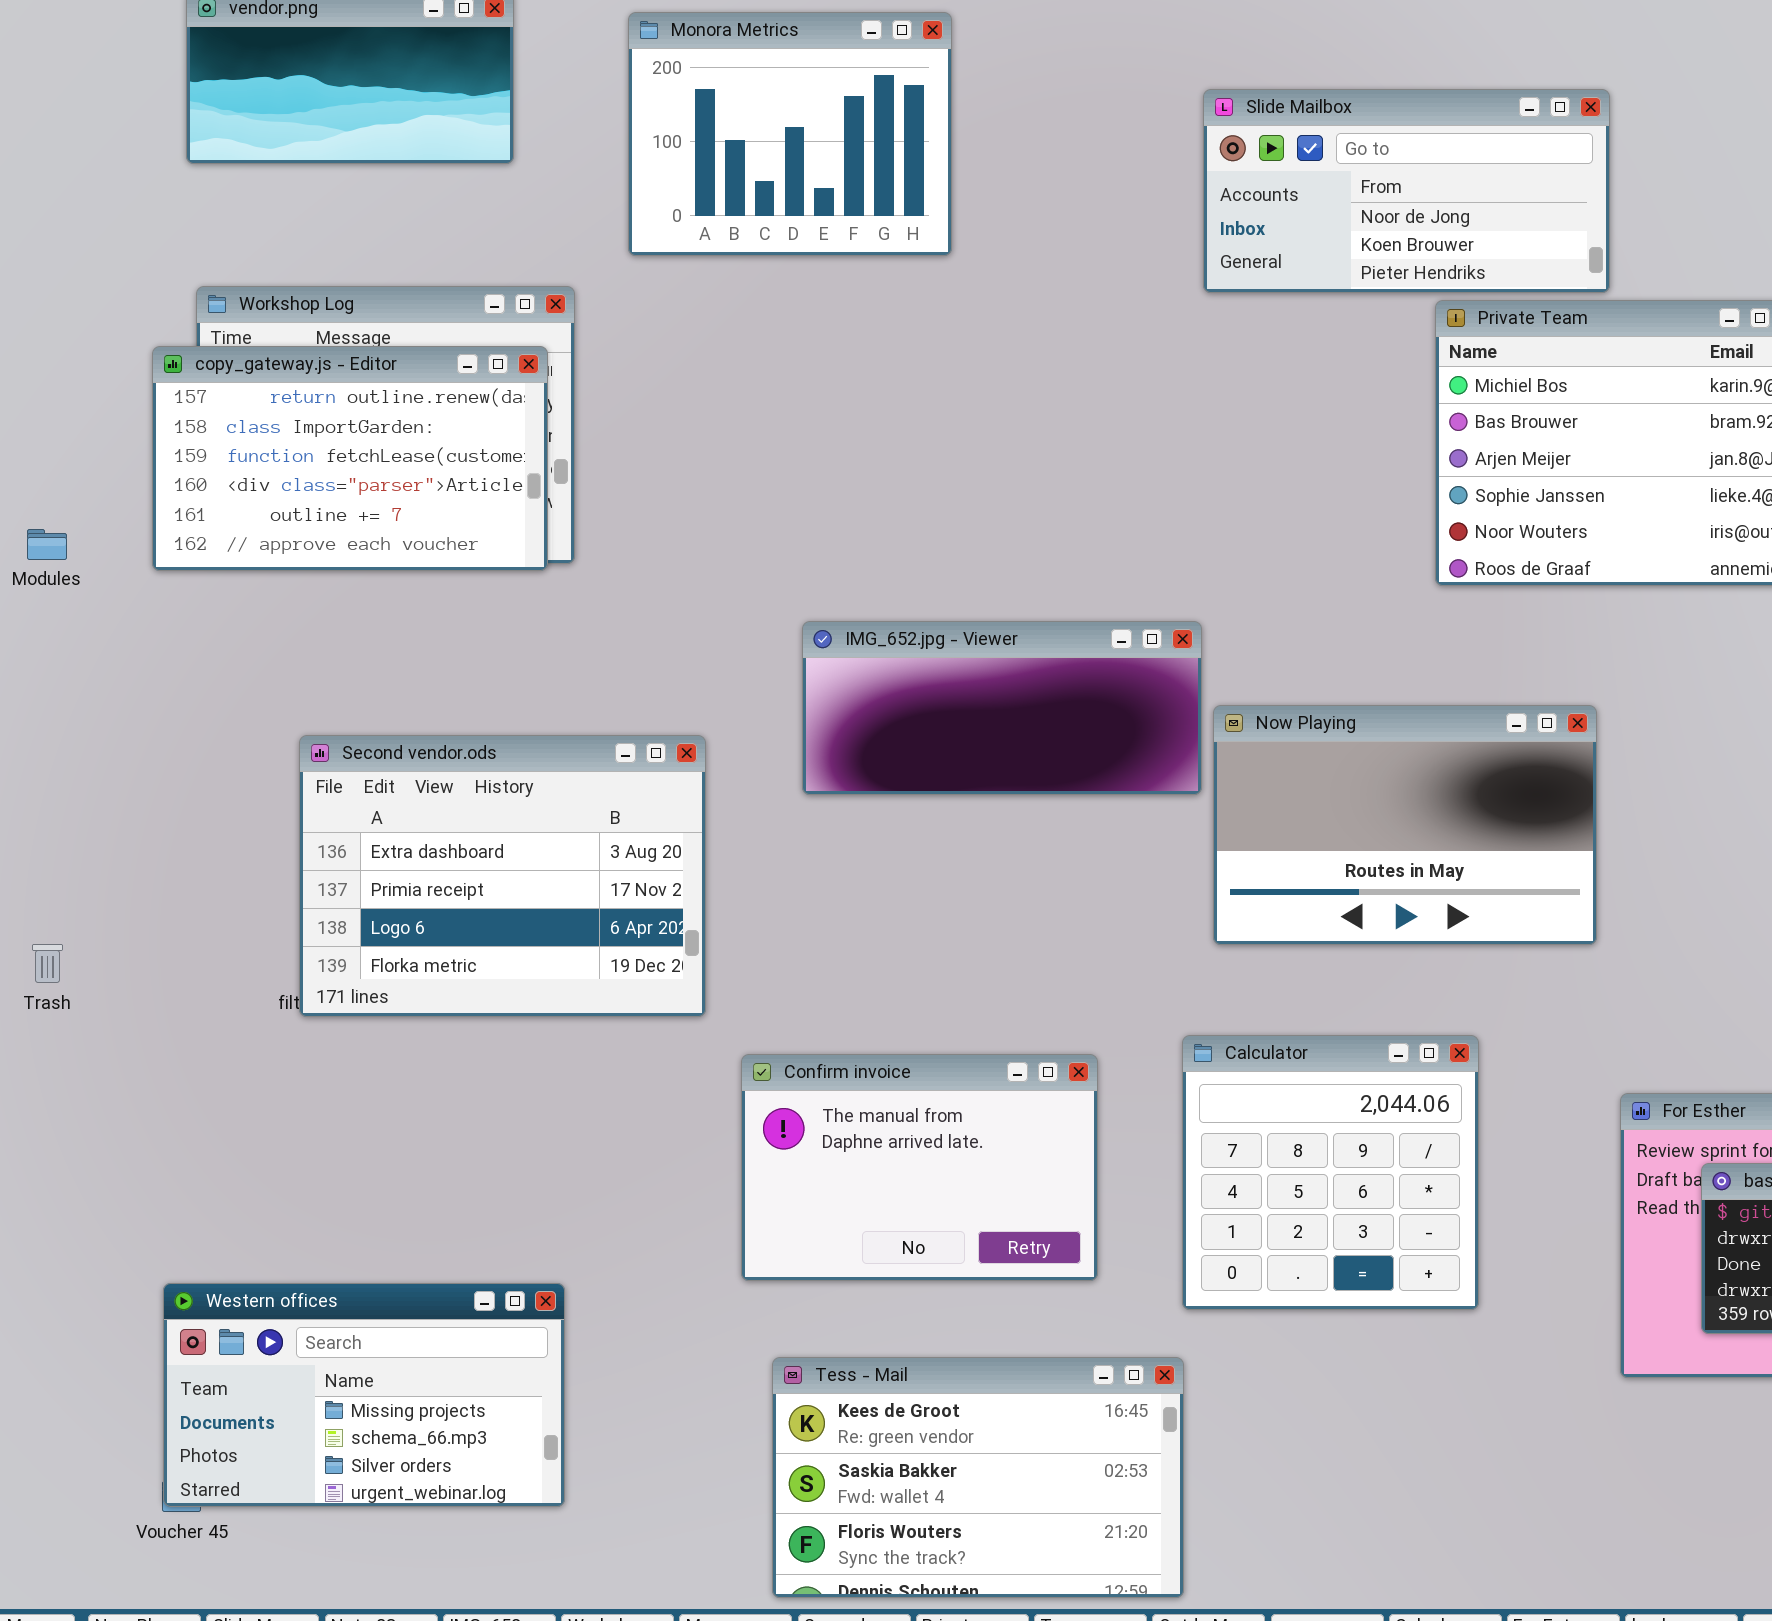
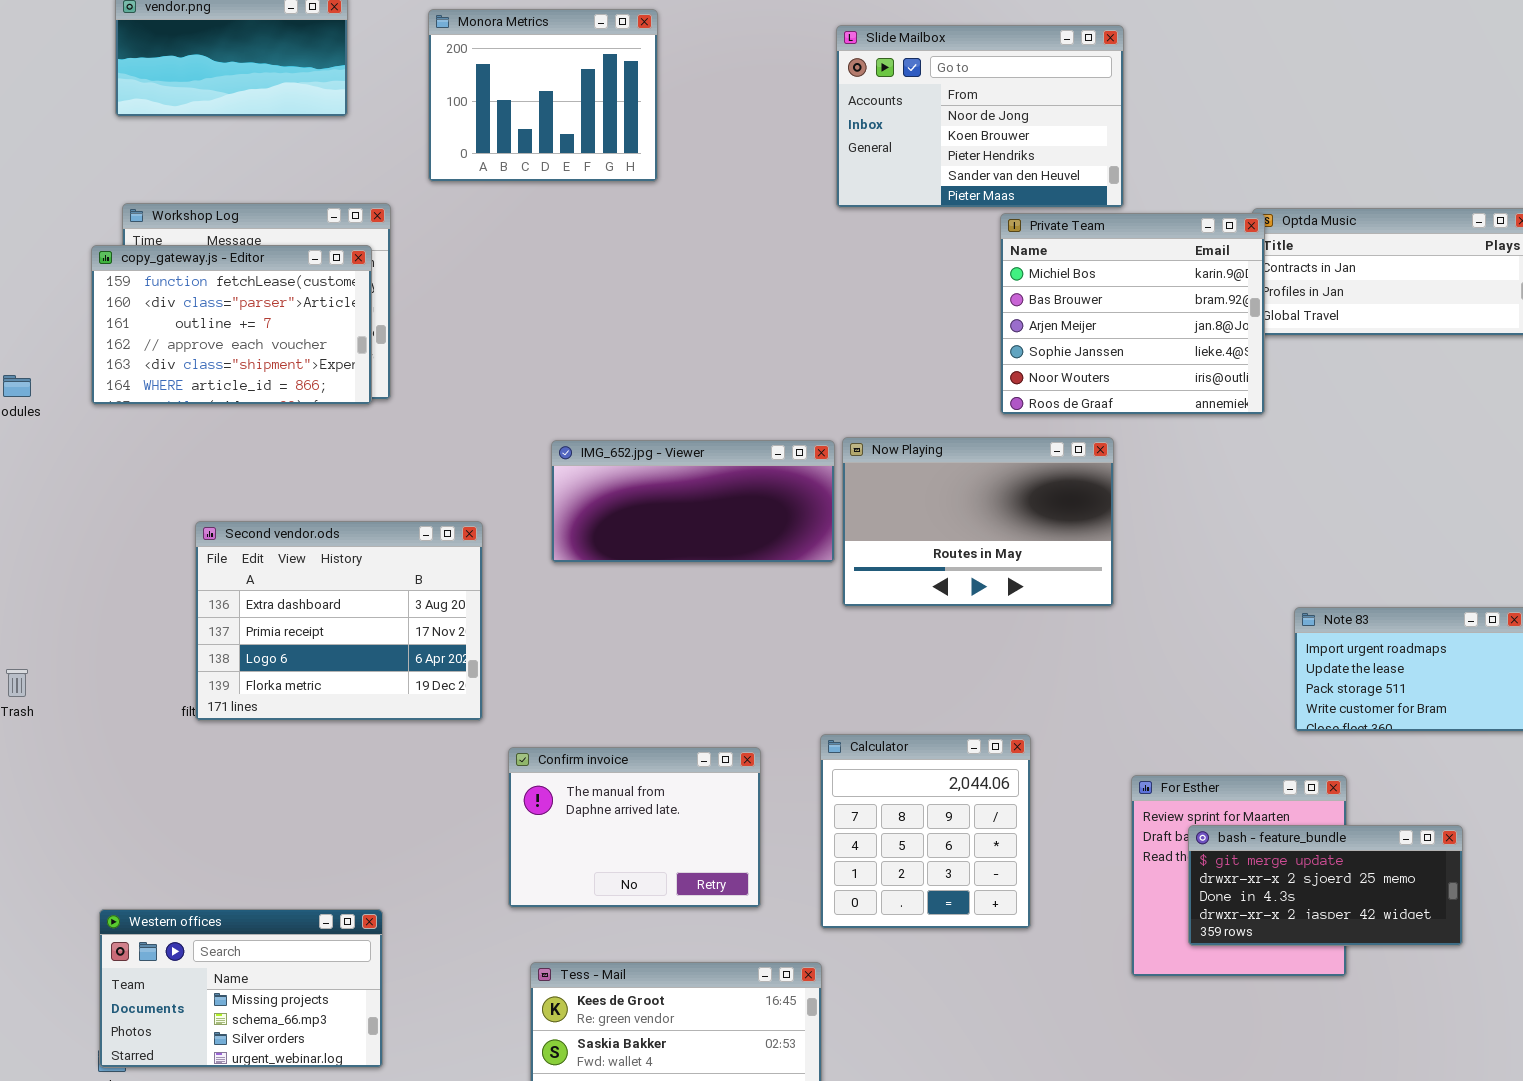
Slide Mailbox: [1203,89,1610,293] -> [836,25,1124,208], resized
copy_gateway.js - Editor: [152,346,548,571] -> [91,245,372,405], scrolled down 2 rows
Now Playing: [1213,705,1597,945] -> [842,437,1114,607], moved

